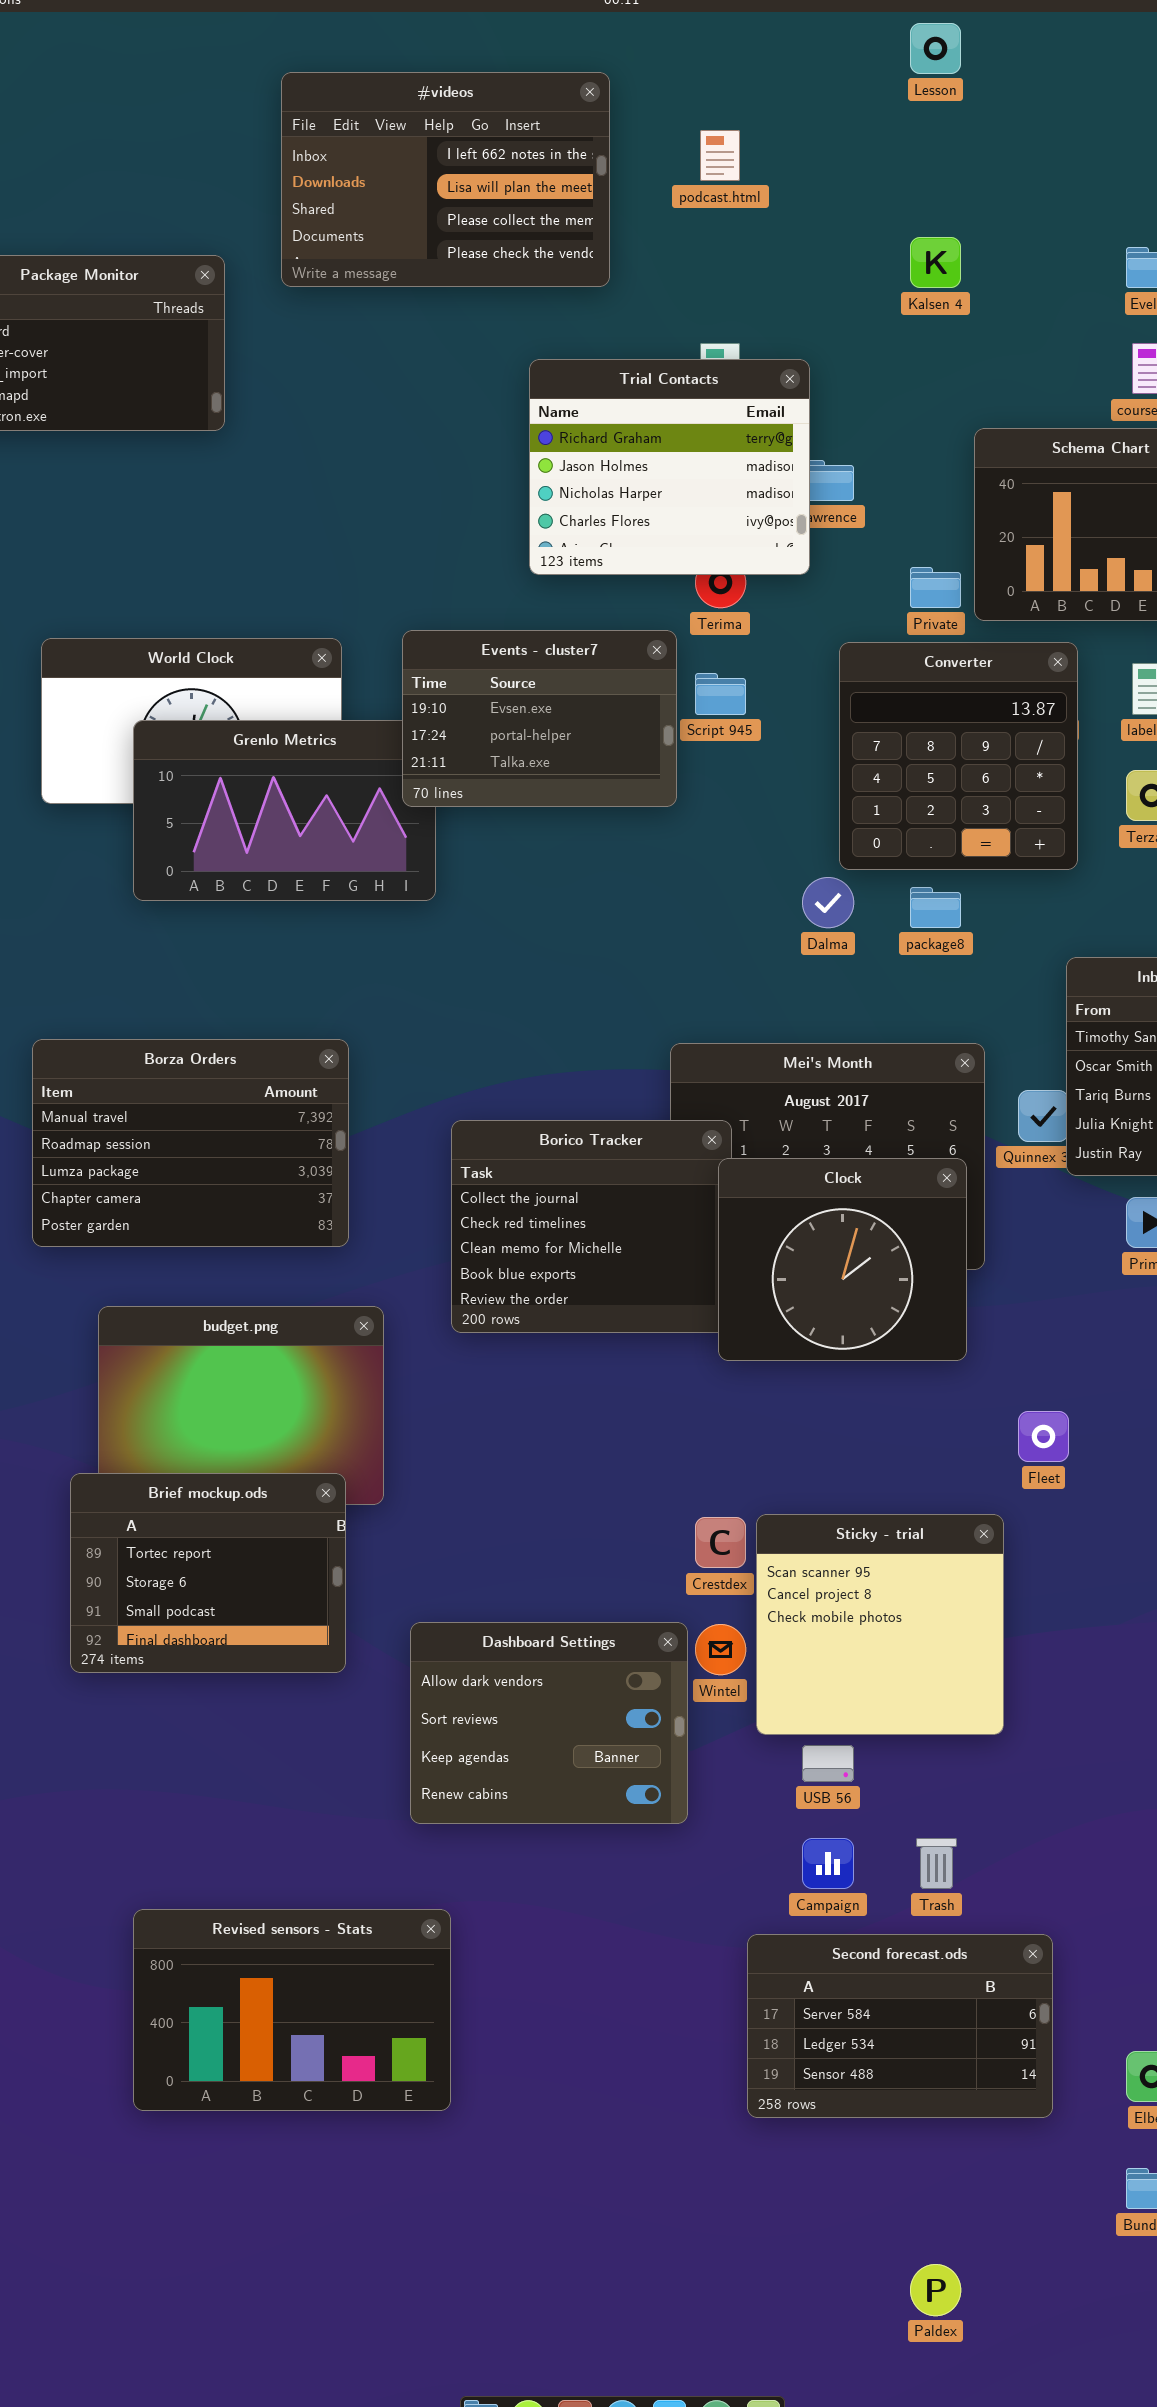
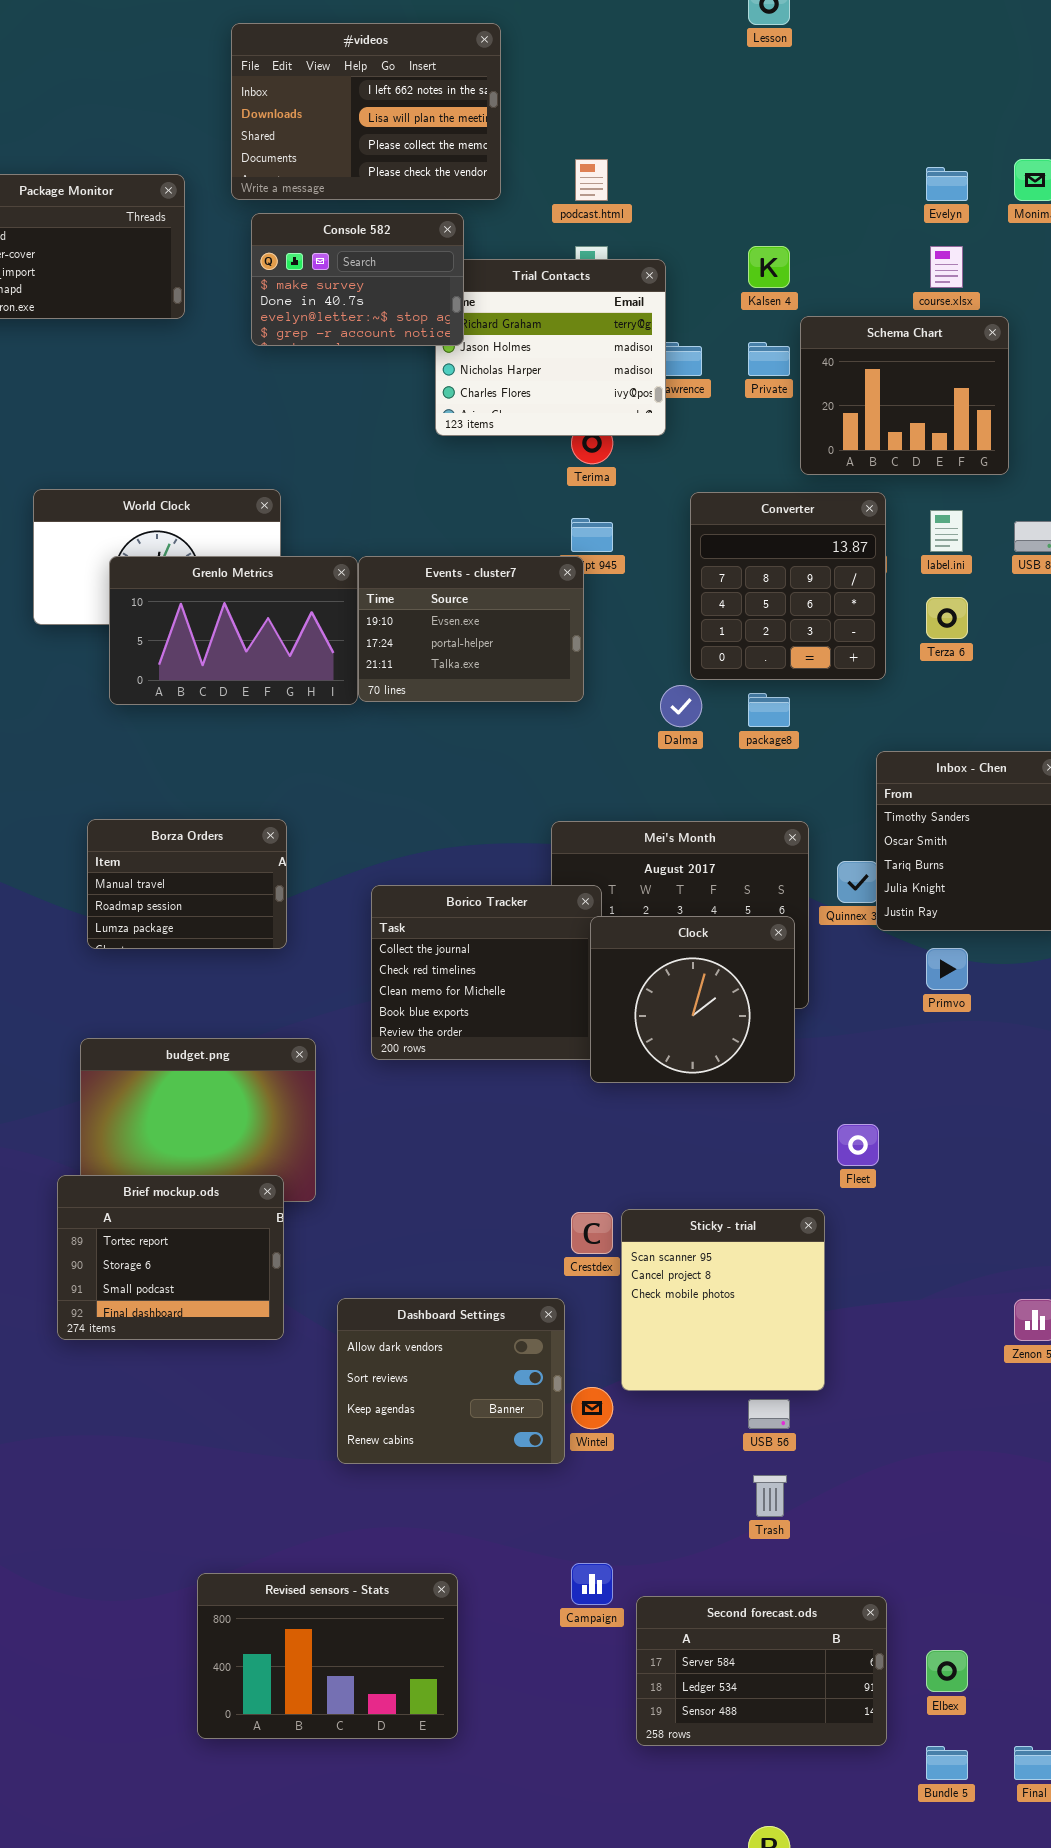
podcast.html: [700,130,740,181] -> [575,159,608,201], moved
Kalsen 4: [910,237,961,288] -> [748,246,790,288], moved
Console 582: none -> [251,213,464,346], opened
Private: [910,567,961,608] -> [748,342,790,376], moved
Events - cluster7: [402,630,677,807] -> [358,556,584,702], moved
Borza Orders: [32,1039,349,1247] -> [87,819,287,949], resized
Wintel: [695,1624,746,1675] -> [571,1387,613,1429], moved
USB 56: [802,1745,854,1782] -> [748,1399,790,1429], moved
Campaign: [802,1838,854,1889] -> [571,1563,613,1605], moved
Revised sensors - Stats: [133,1909,451,2111] -> [197,1573,458,1739], moved
Second forecast.ods: [747,1934,1053,2118] -> [636,1596,887,1746], moved

